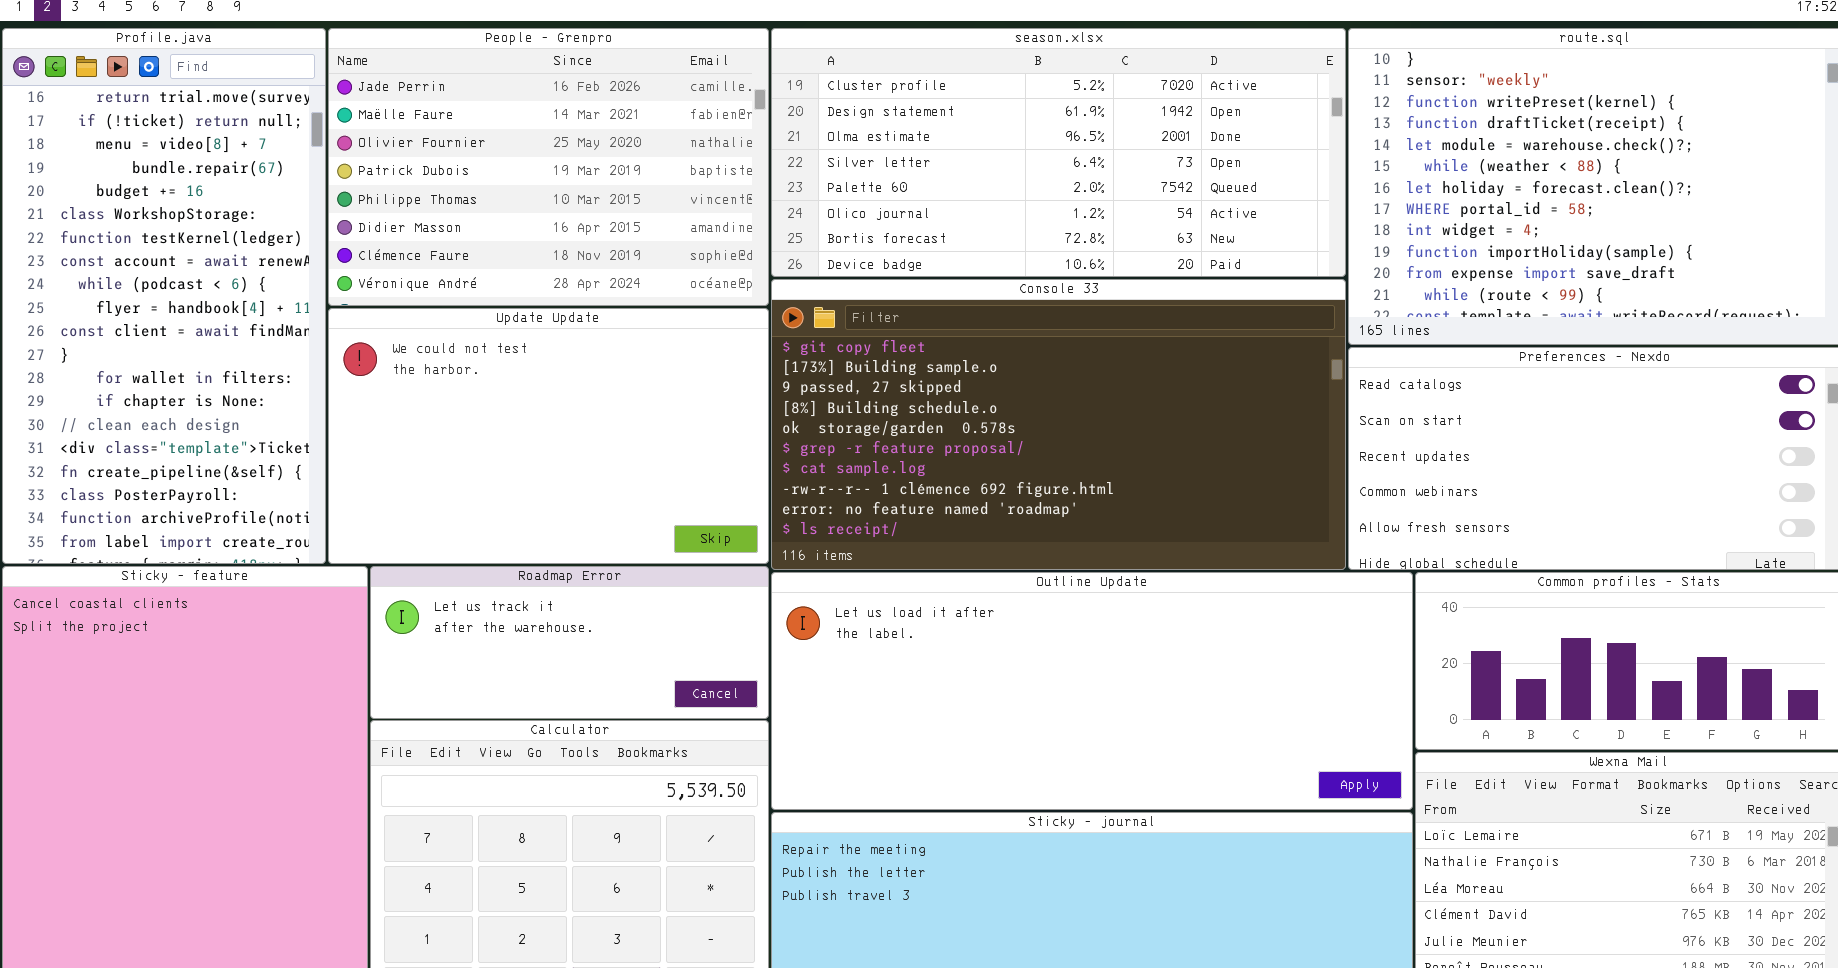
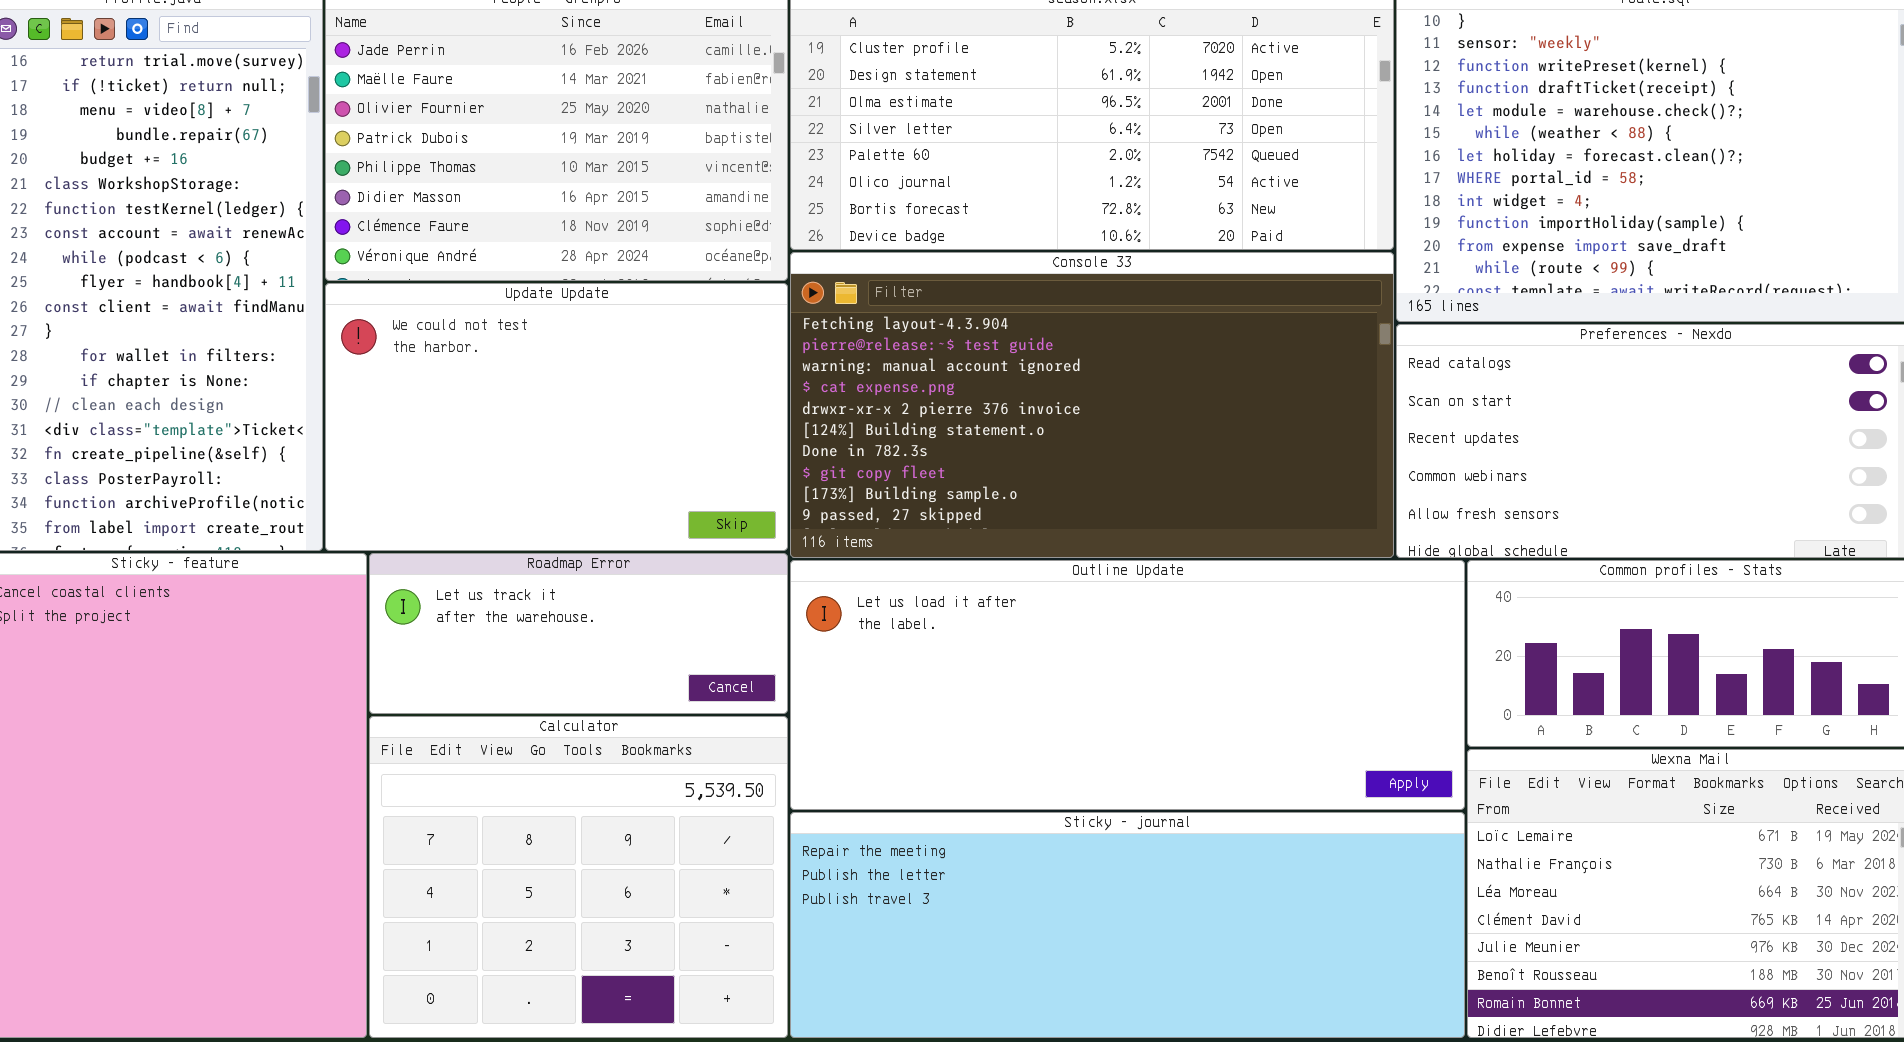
Console 33: [771,279,1346,570] -> [790,252,1394,558], scrolled up 7 rows

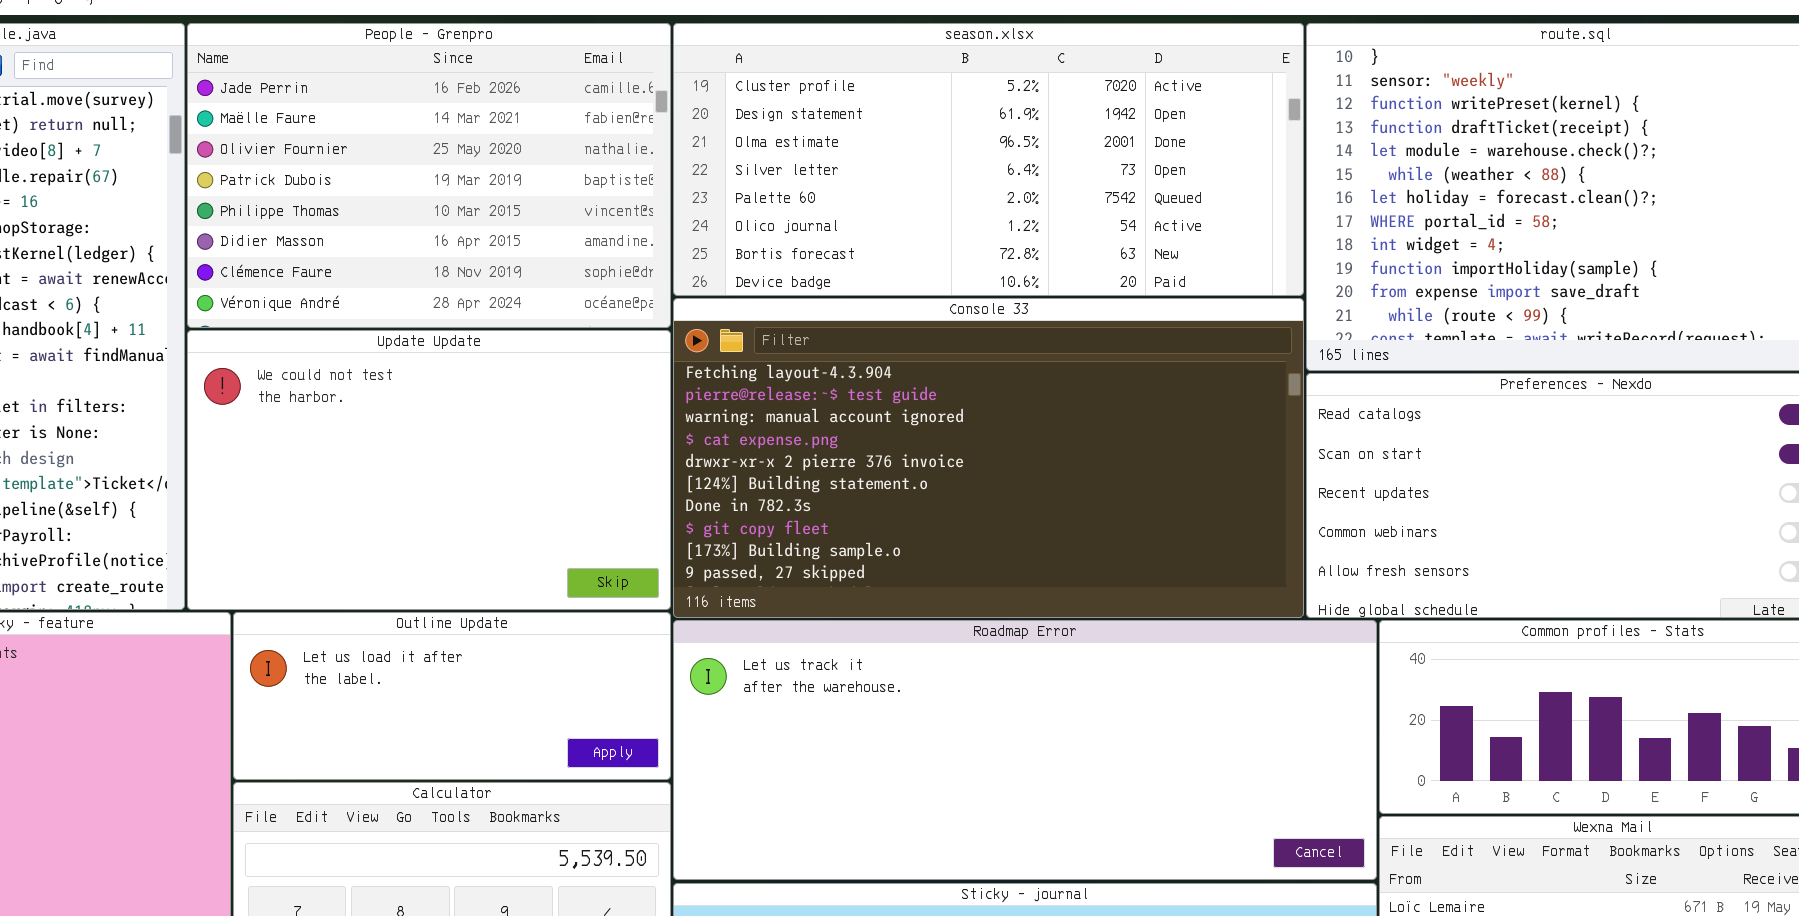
Roadmap Error: [369,553,788,714] -> [673,620,1377,880], moved, resized
Outline Update: [790,560,1465,810] -> [233,612,671,780], moved, resized

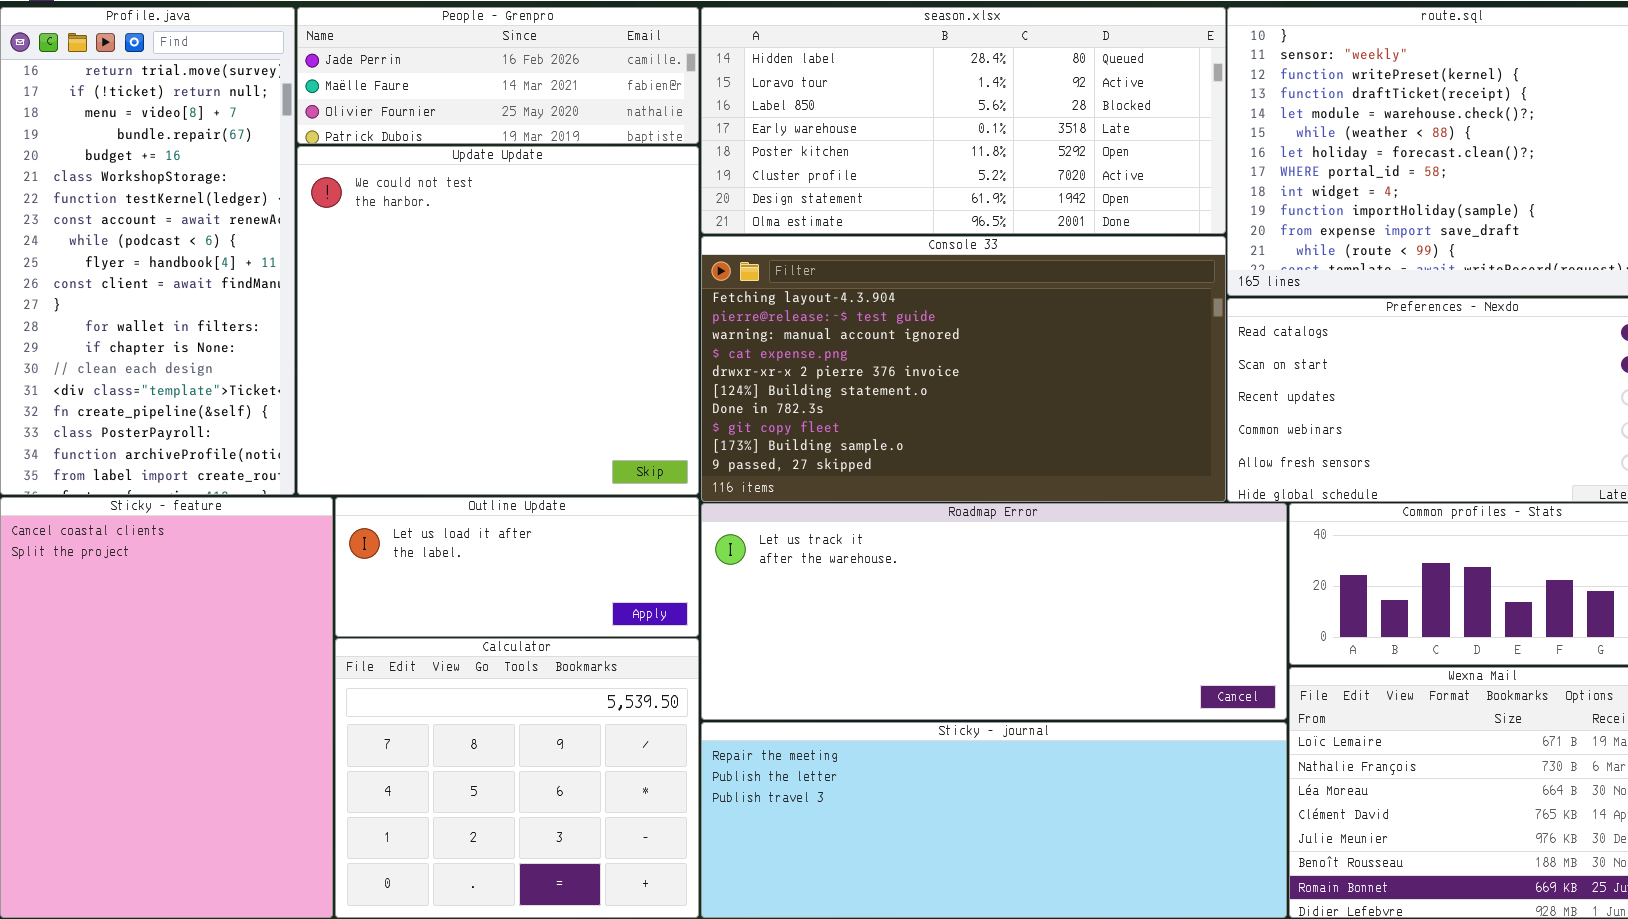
People - Grenpro: [187,23,671,328] -> [297,7,699,144], resized
season.xlsx: [673,23,1304,296] -> [701,7,1226,234], scrolled up 5 rows
Update Update: [187,330,671,610] -> [297,146,699,495], resized

